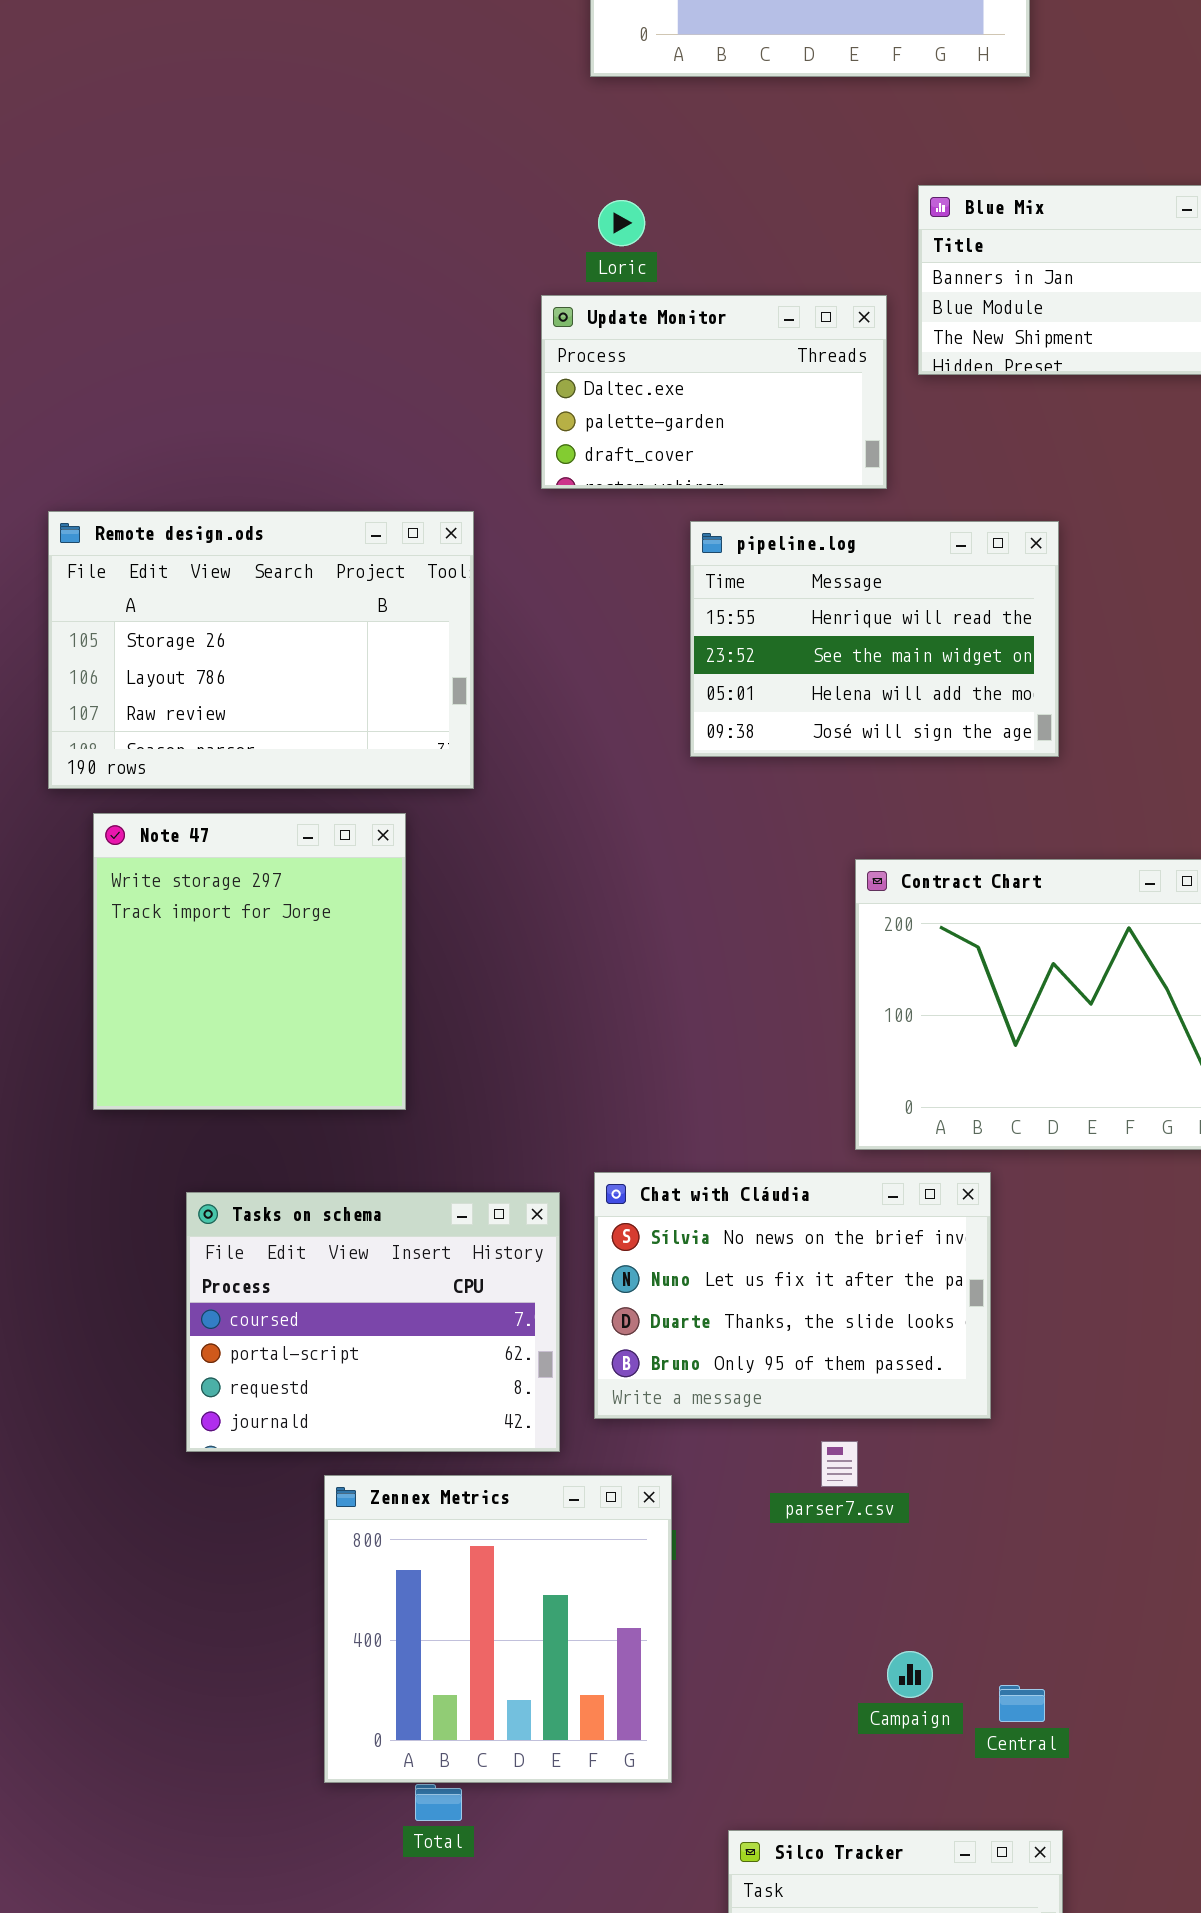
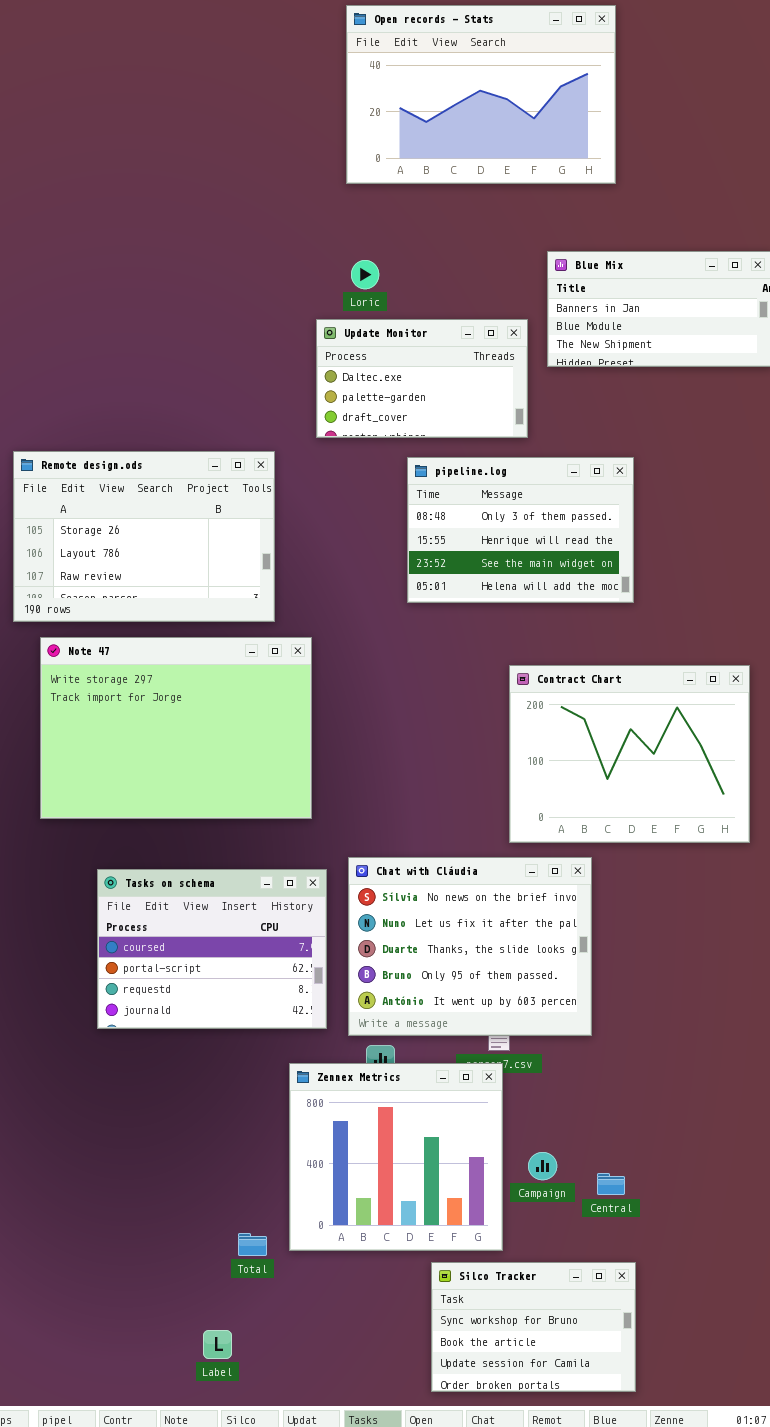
pipeline.log: [690,521,1059,757] -> [407,457,634,603], scrolled up 1 row
Note 47: [93,813,406,1110] -> [40,637,312,819], resized
Chat with Cláudia: [594,1172,991,1419] -> [348,857,592,1036], resized
Zennex Metrics: [324,1475,672,1783] -> [289,1063,503,1251], moved

